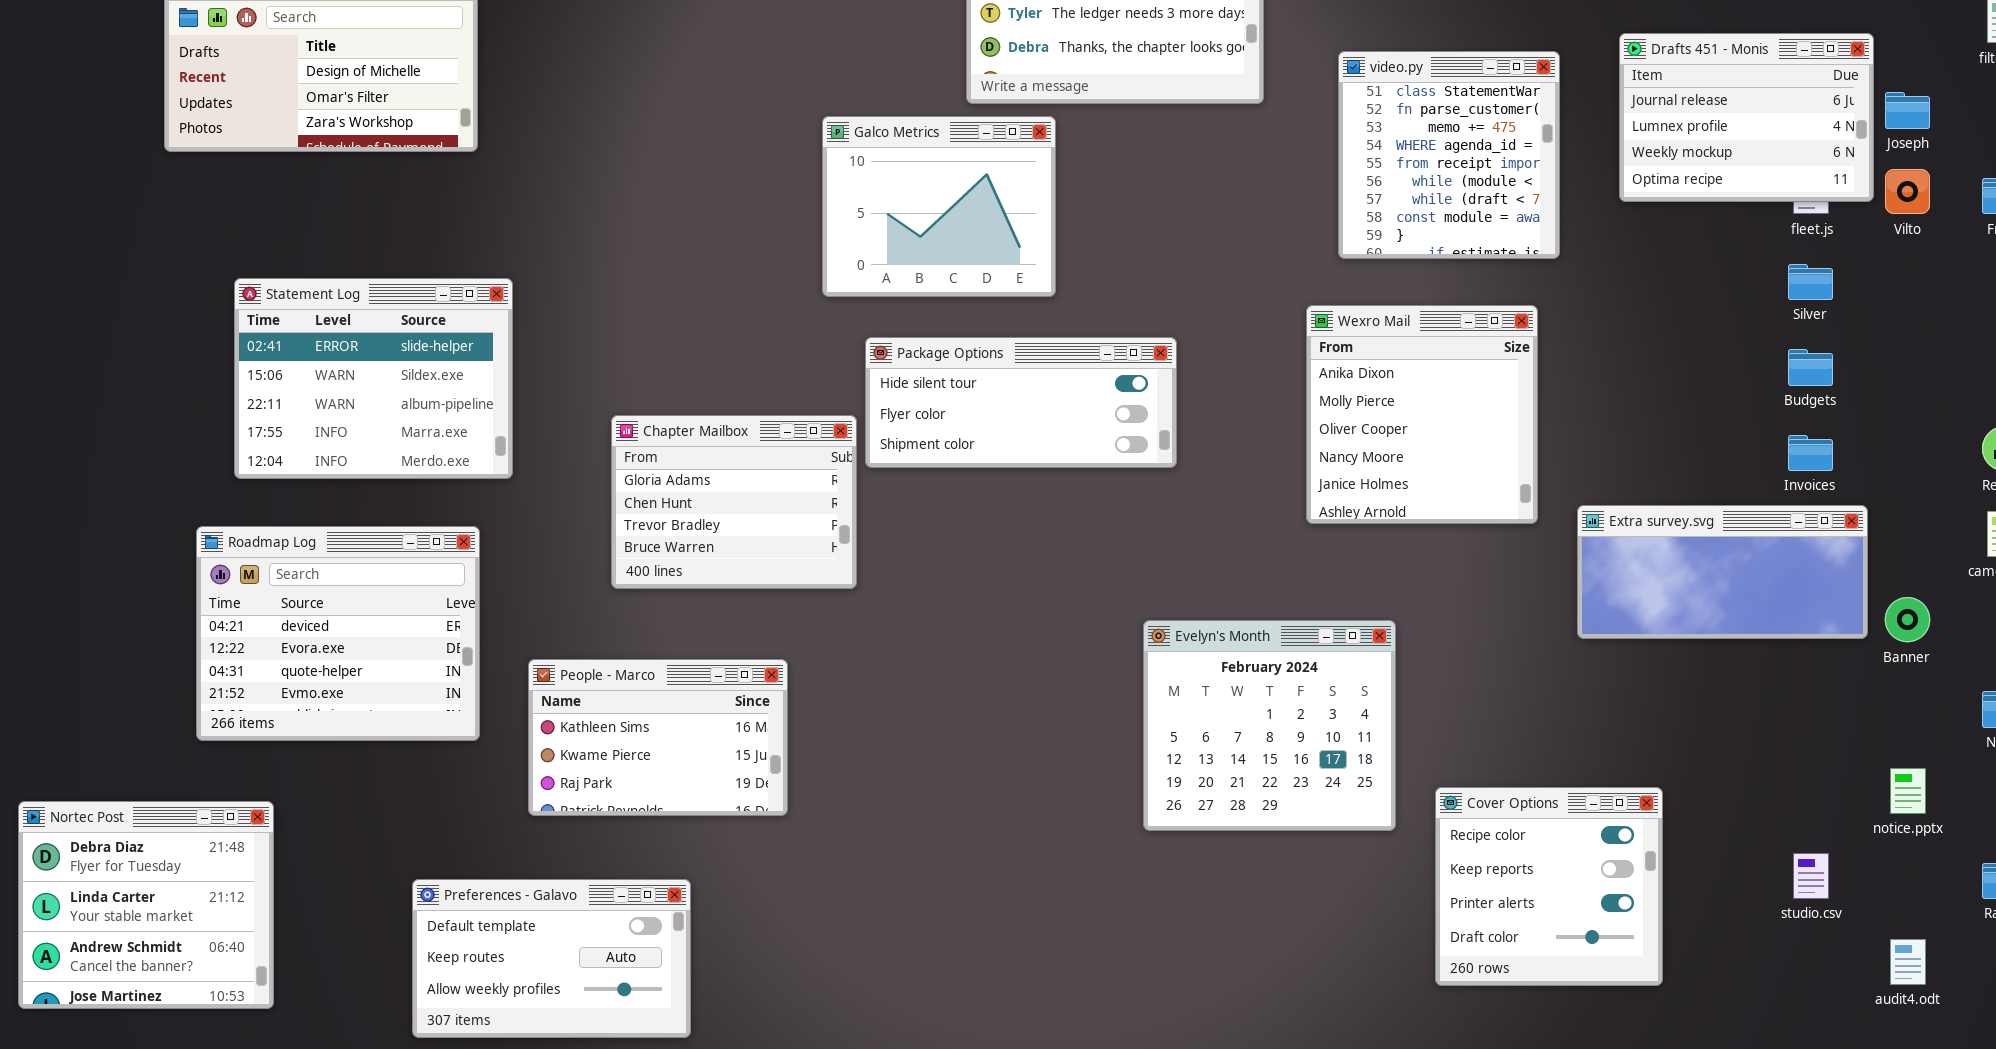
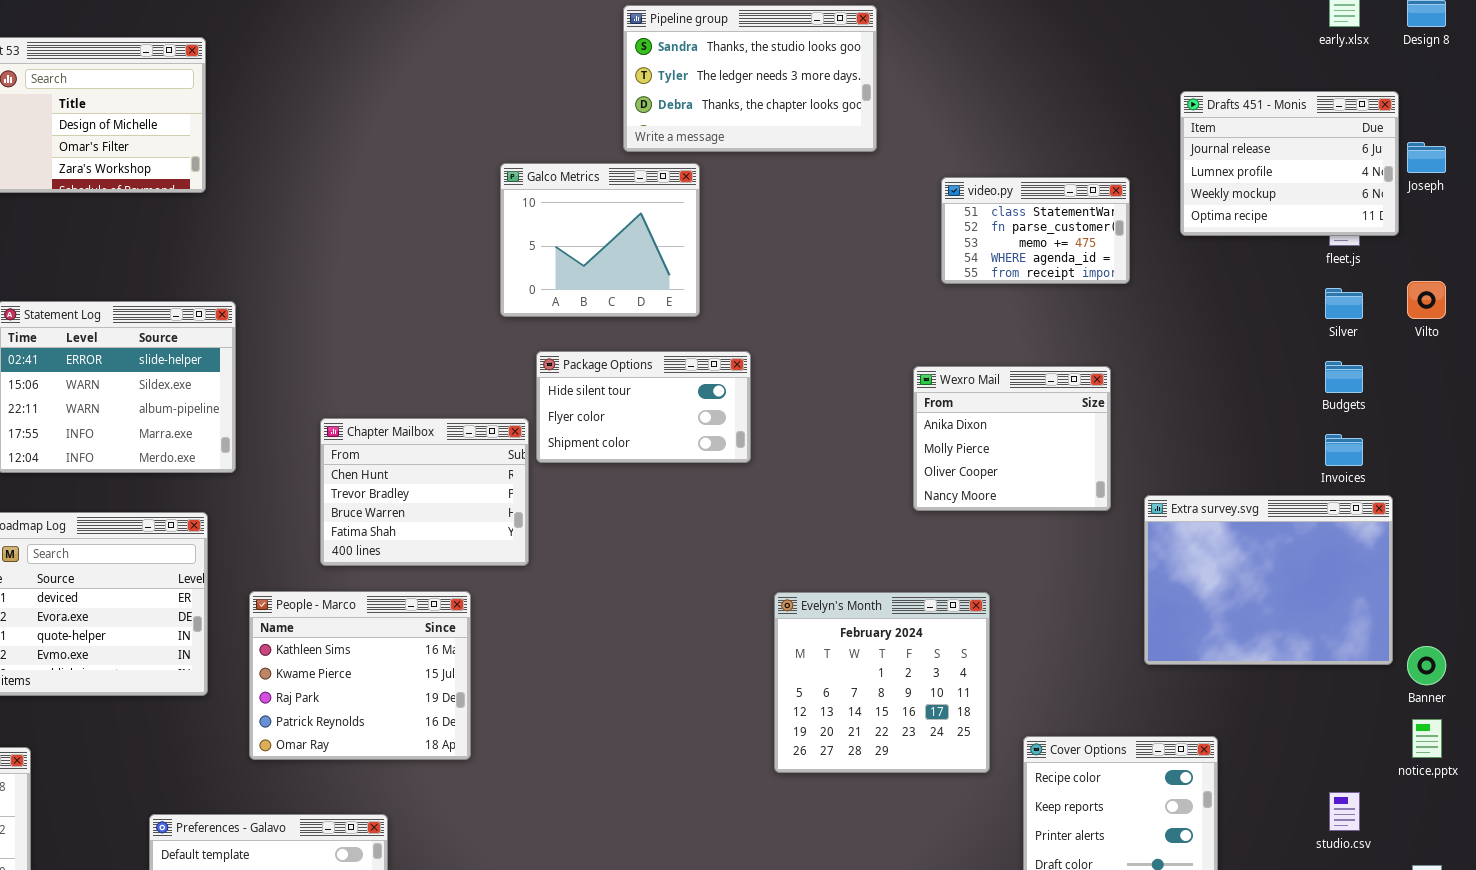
video.py: [1338,51,1560,259] -> [941,177,1130,284], resized
Vilto: [1885,169,1930,214] -> [1407,281,1446,319], moved
Wexro Mail: [1306,305,1538,524] -> [913,366,1111,511], resized
Package Options: [865,337,1177,468] -> [536,351,751,463], resized
Chapter Mailbox: [611,415,857,589] -> [320,418,529,566], scrolled down 1 row
Extra survey.svg: [1577,505,1868,639] -> [1144,495,1393,665], resized
Banner: [1885,597,1930,642] -> [1407,646,1446,685], moved
People - Marco: [528,659,788,816] -> [249,591,471,760], resized

